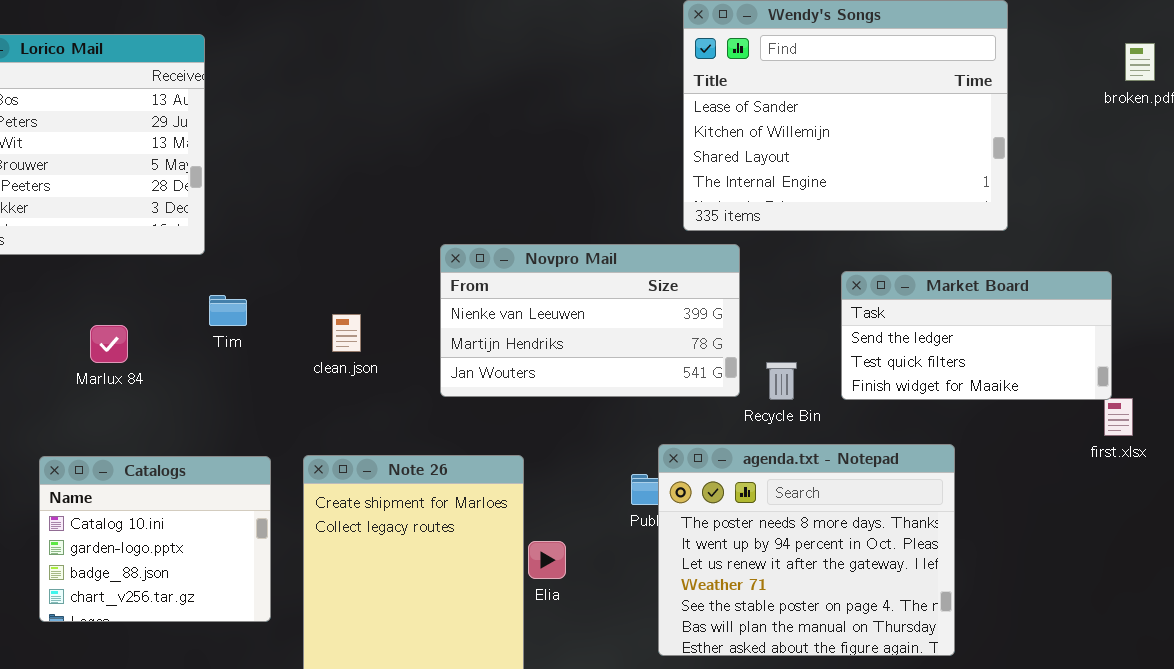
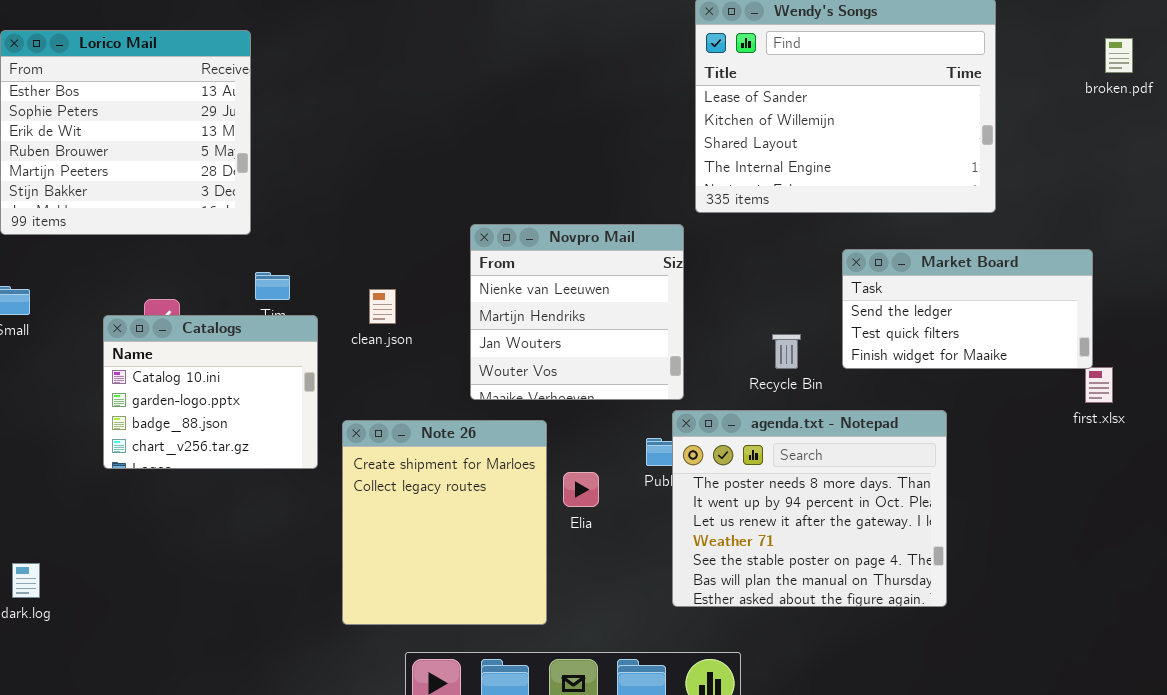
Novpro Mail: [440,244,740,397] -> [470,224,684,400], resized
Catalogs: [39,456,271,622] -> [103,315,318,469], moved
Elia: [528,541,566,579] -> [563,472,599,507], moved

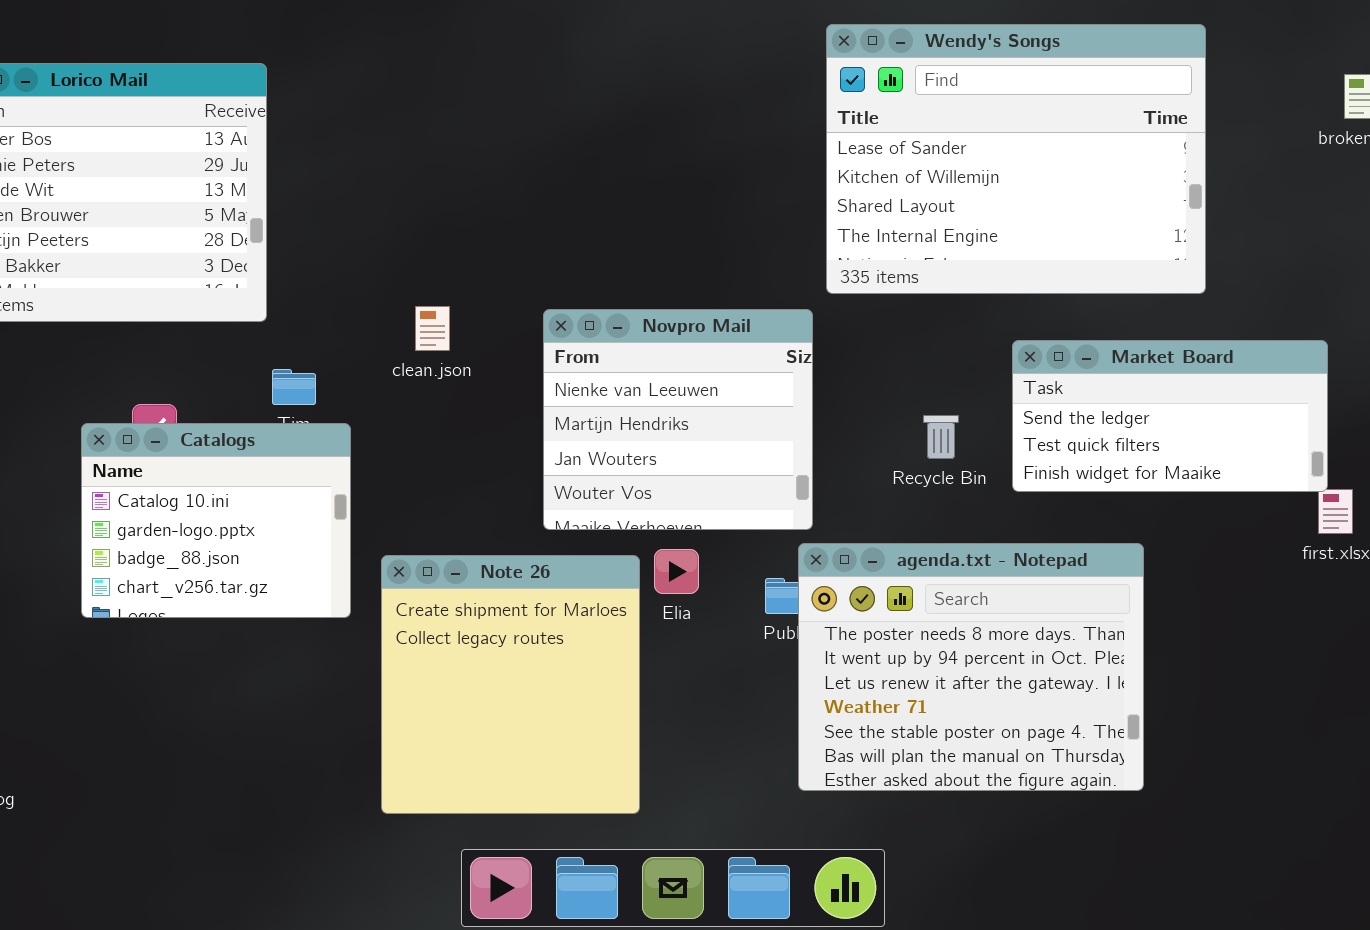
clean.json: [369,289,396,324] -> [415,306,450,351], moved
Recycle Bin: [772,334,801,369] -> [923,415,959,459], moved
Elia: [563,472,599,507] -> [654,549,699,594], moved

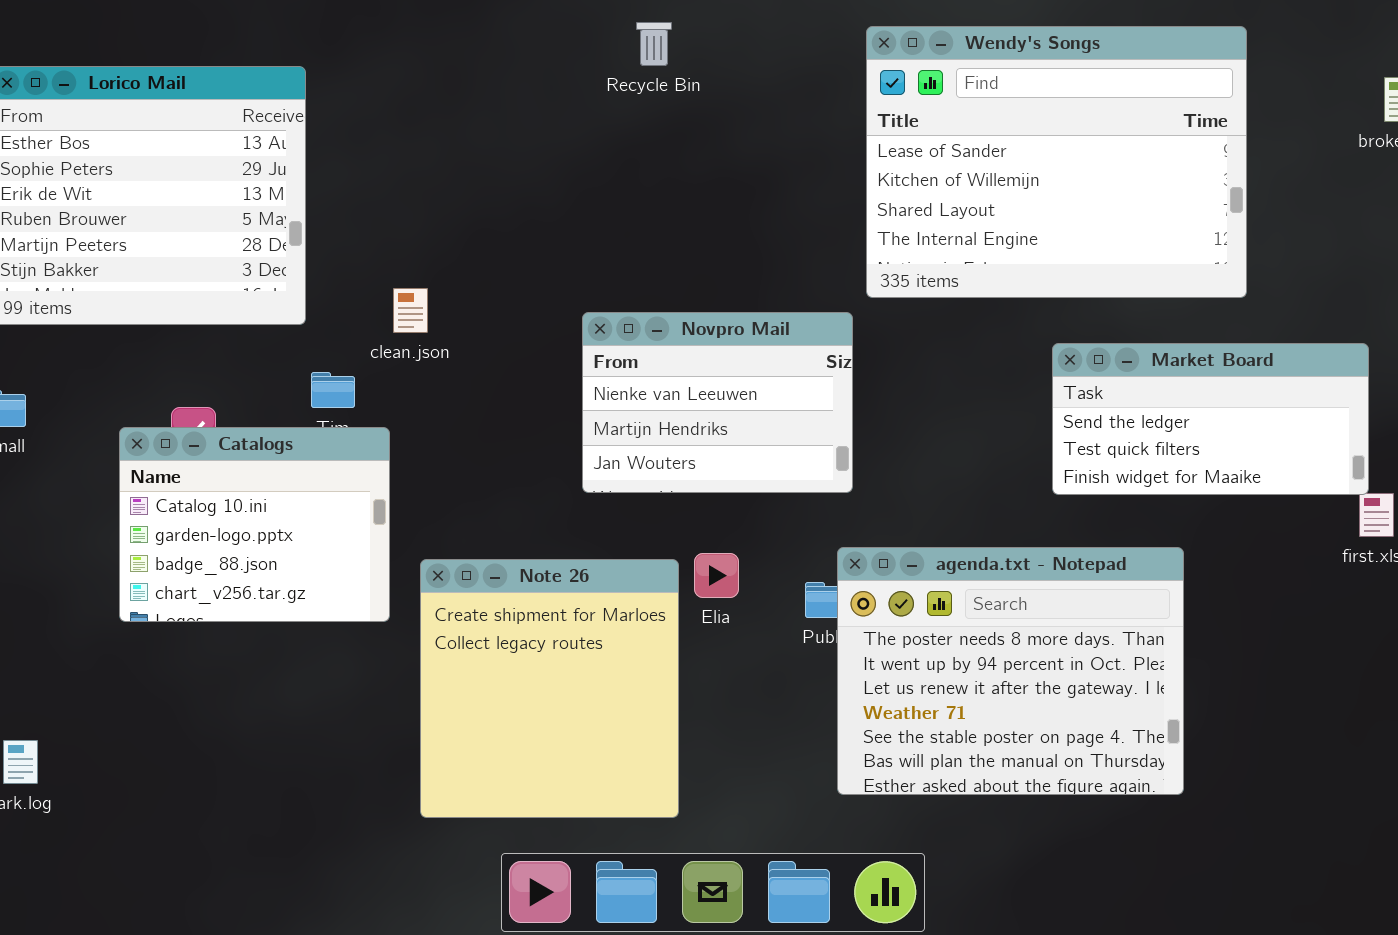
clean.json: [415,306,450,351] -> [393,288,428,333], moved
Novpro Mail: [543,309,813,530] -> [582,312,853,493], resized
Recycle Bin: [923,415,959,459] -> [636,22,672,66], moved

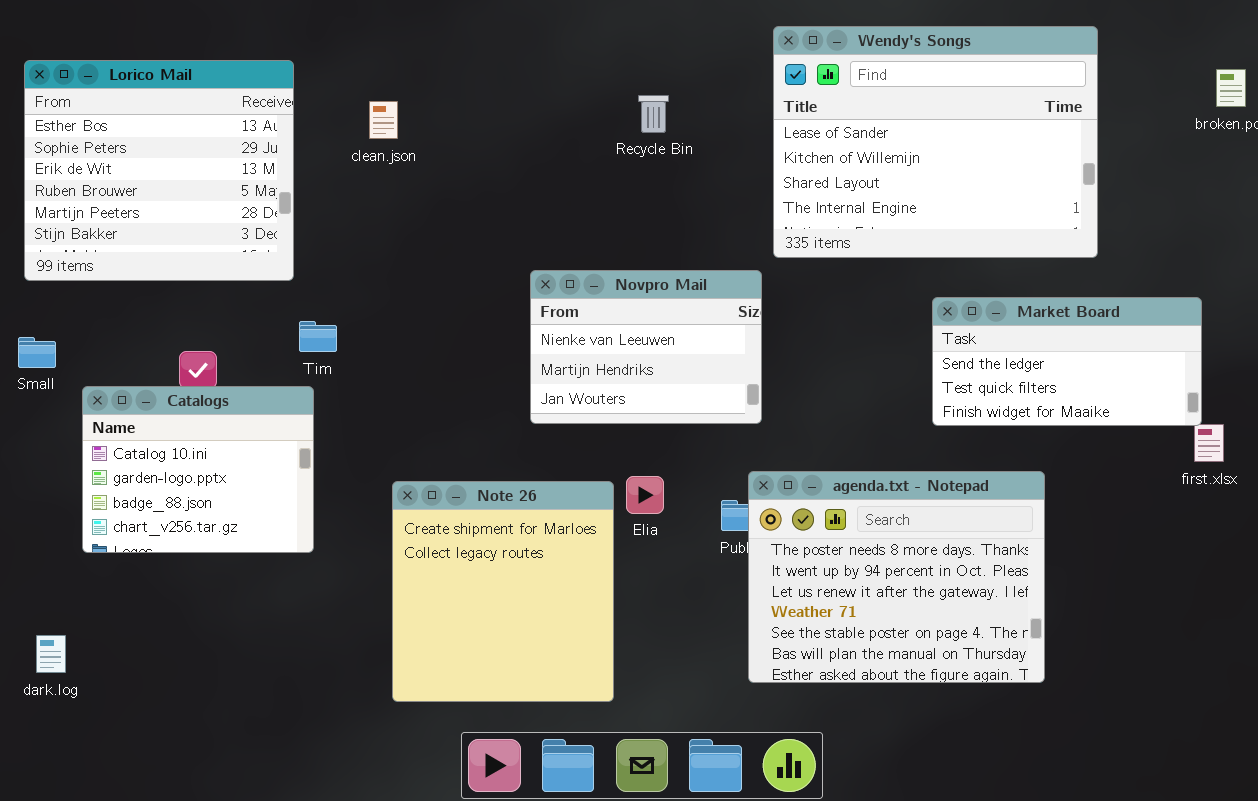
Recycle Bin: [636,22,672,66] -> [638,95,669,133], moved
clean.json: [393,288,428,333] -> [369,101,398,139], moved
Catalogs: [119,427,390,622] -> [82,386,314,553], moved

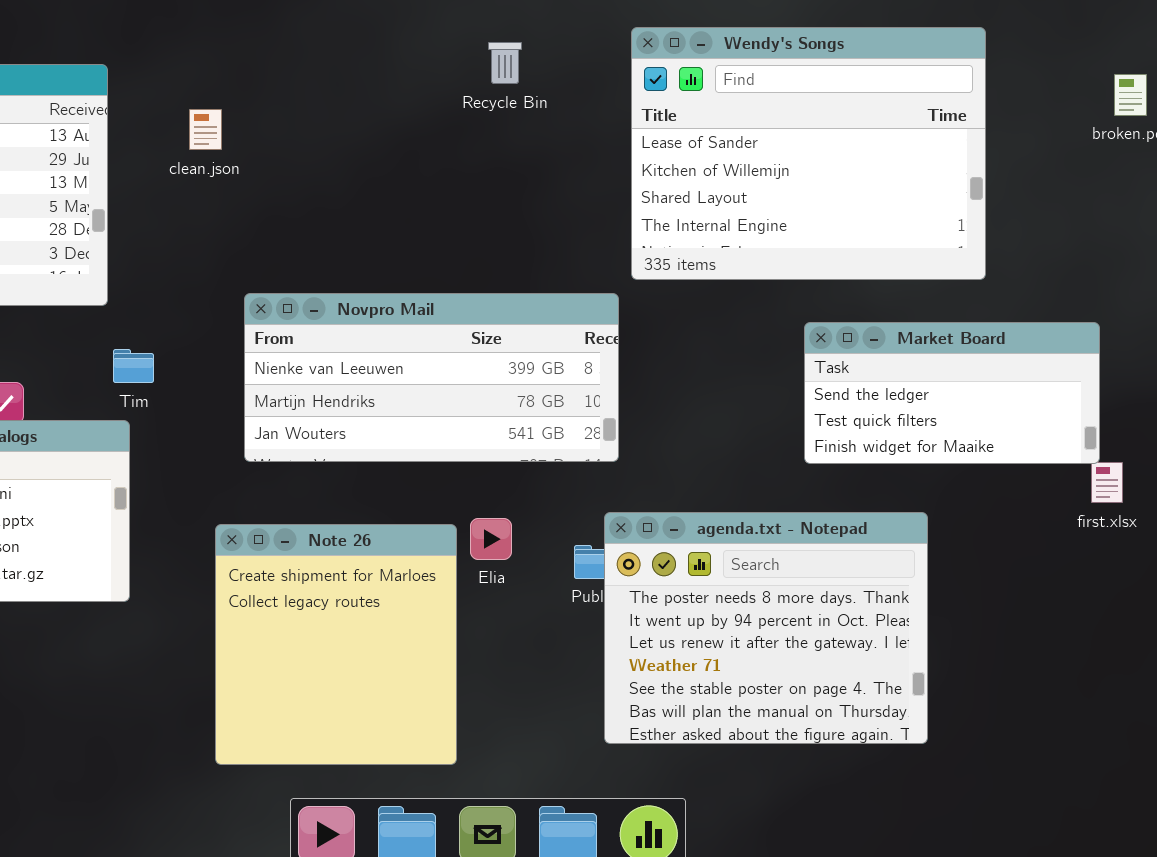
Recycle Bin: [638,95,669,133] -> [488,42,522,84], moved
Novpro Mail: [530,270,762,424] -> [244,293,619,462], resized

